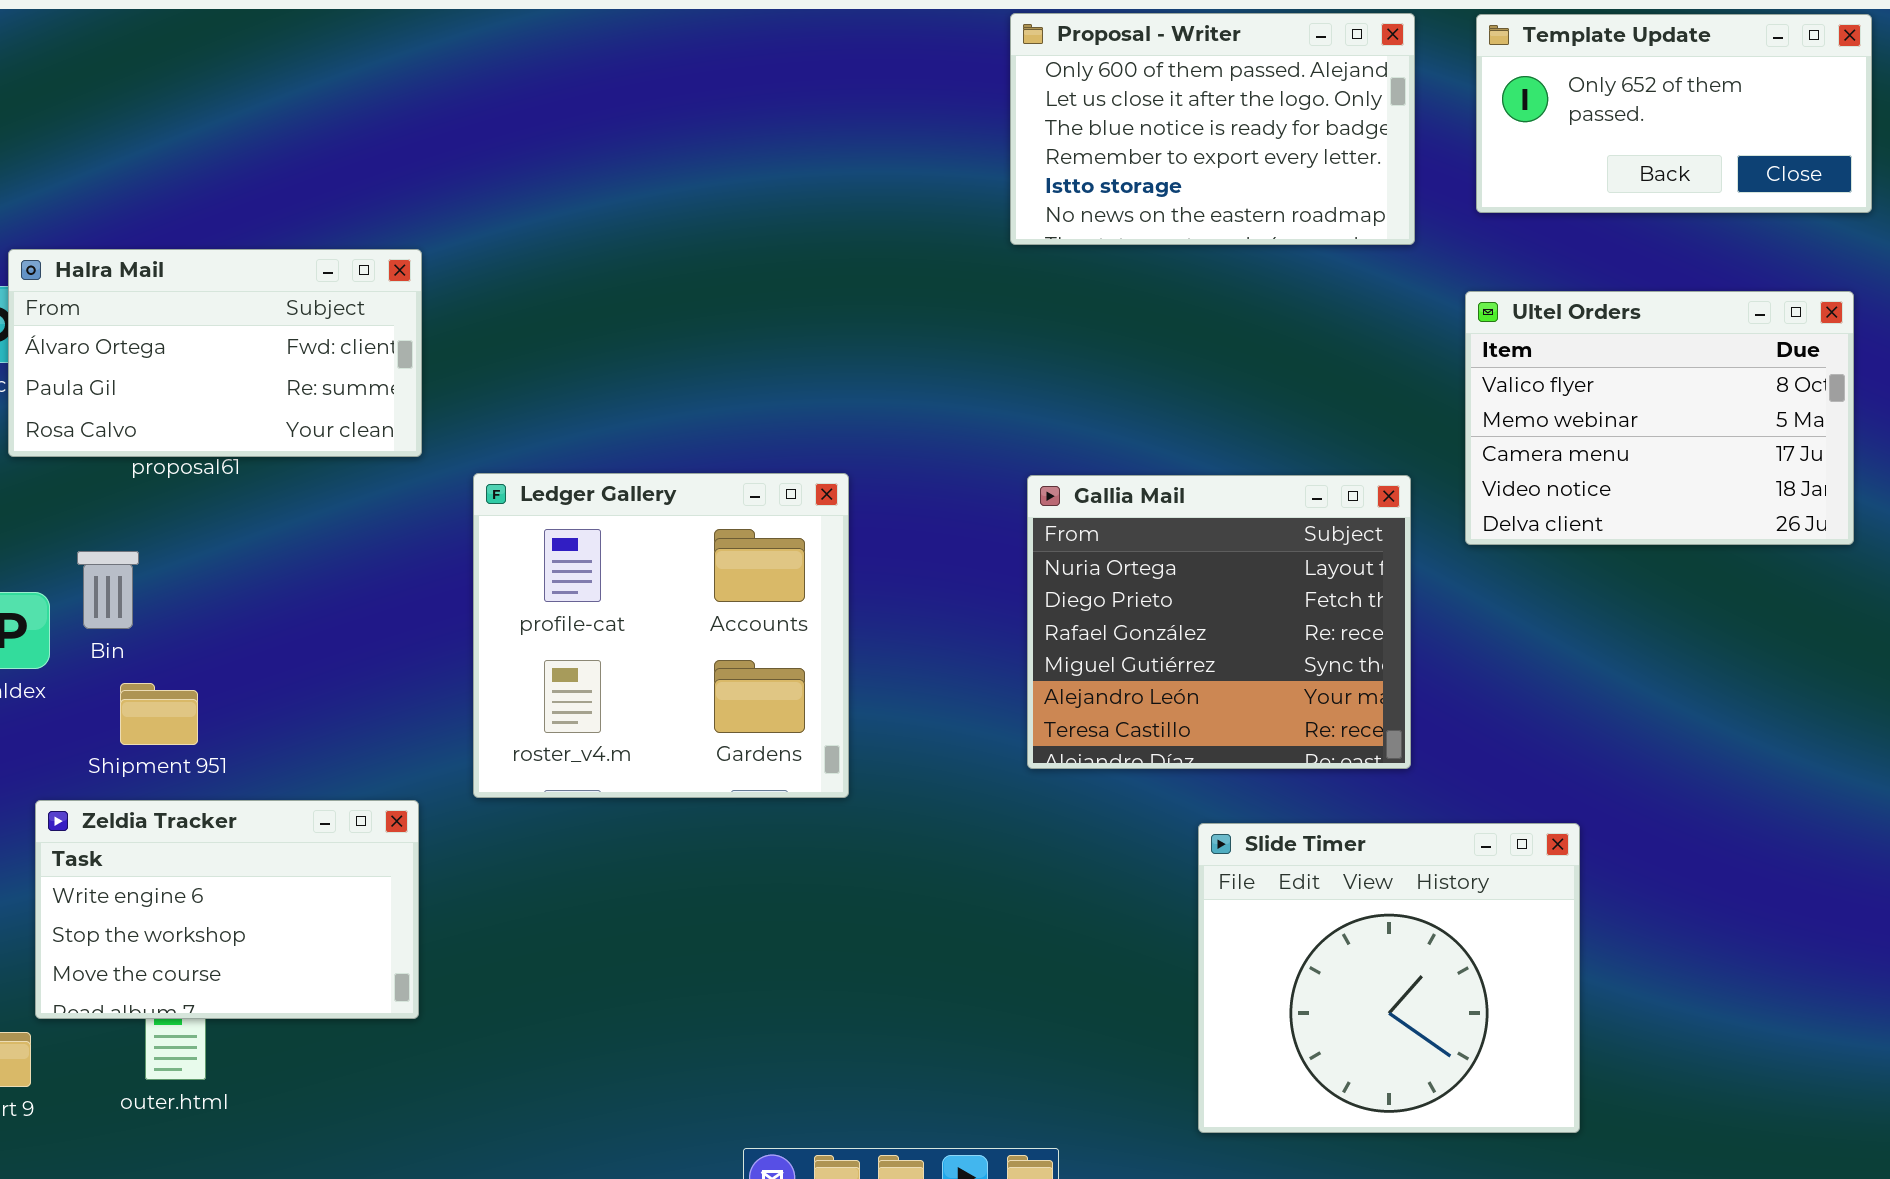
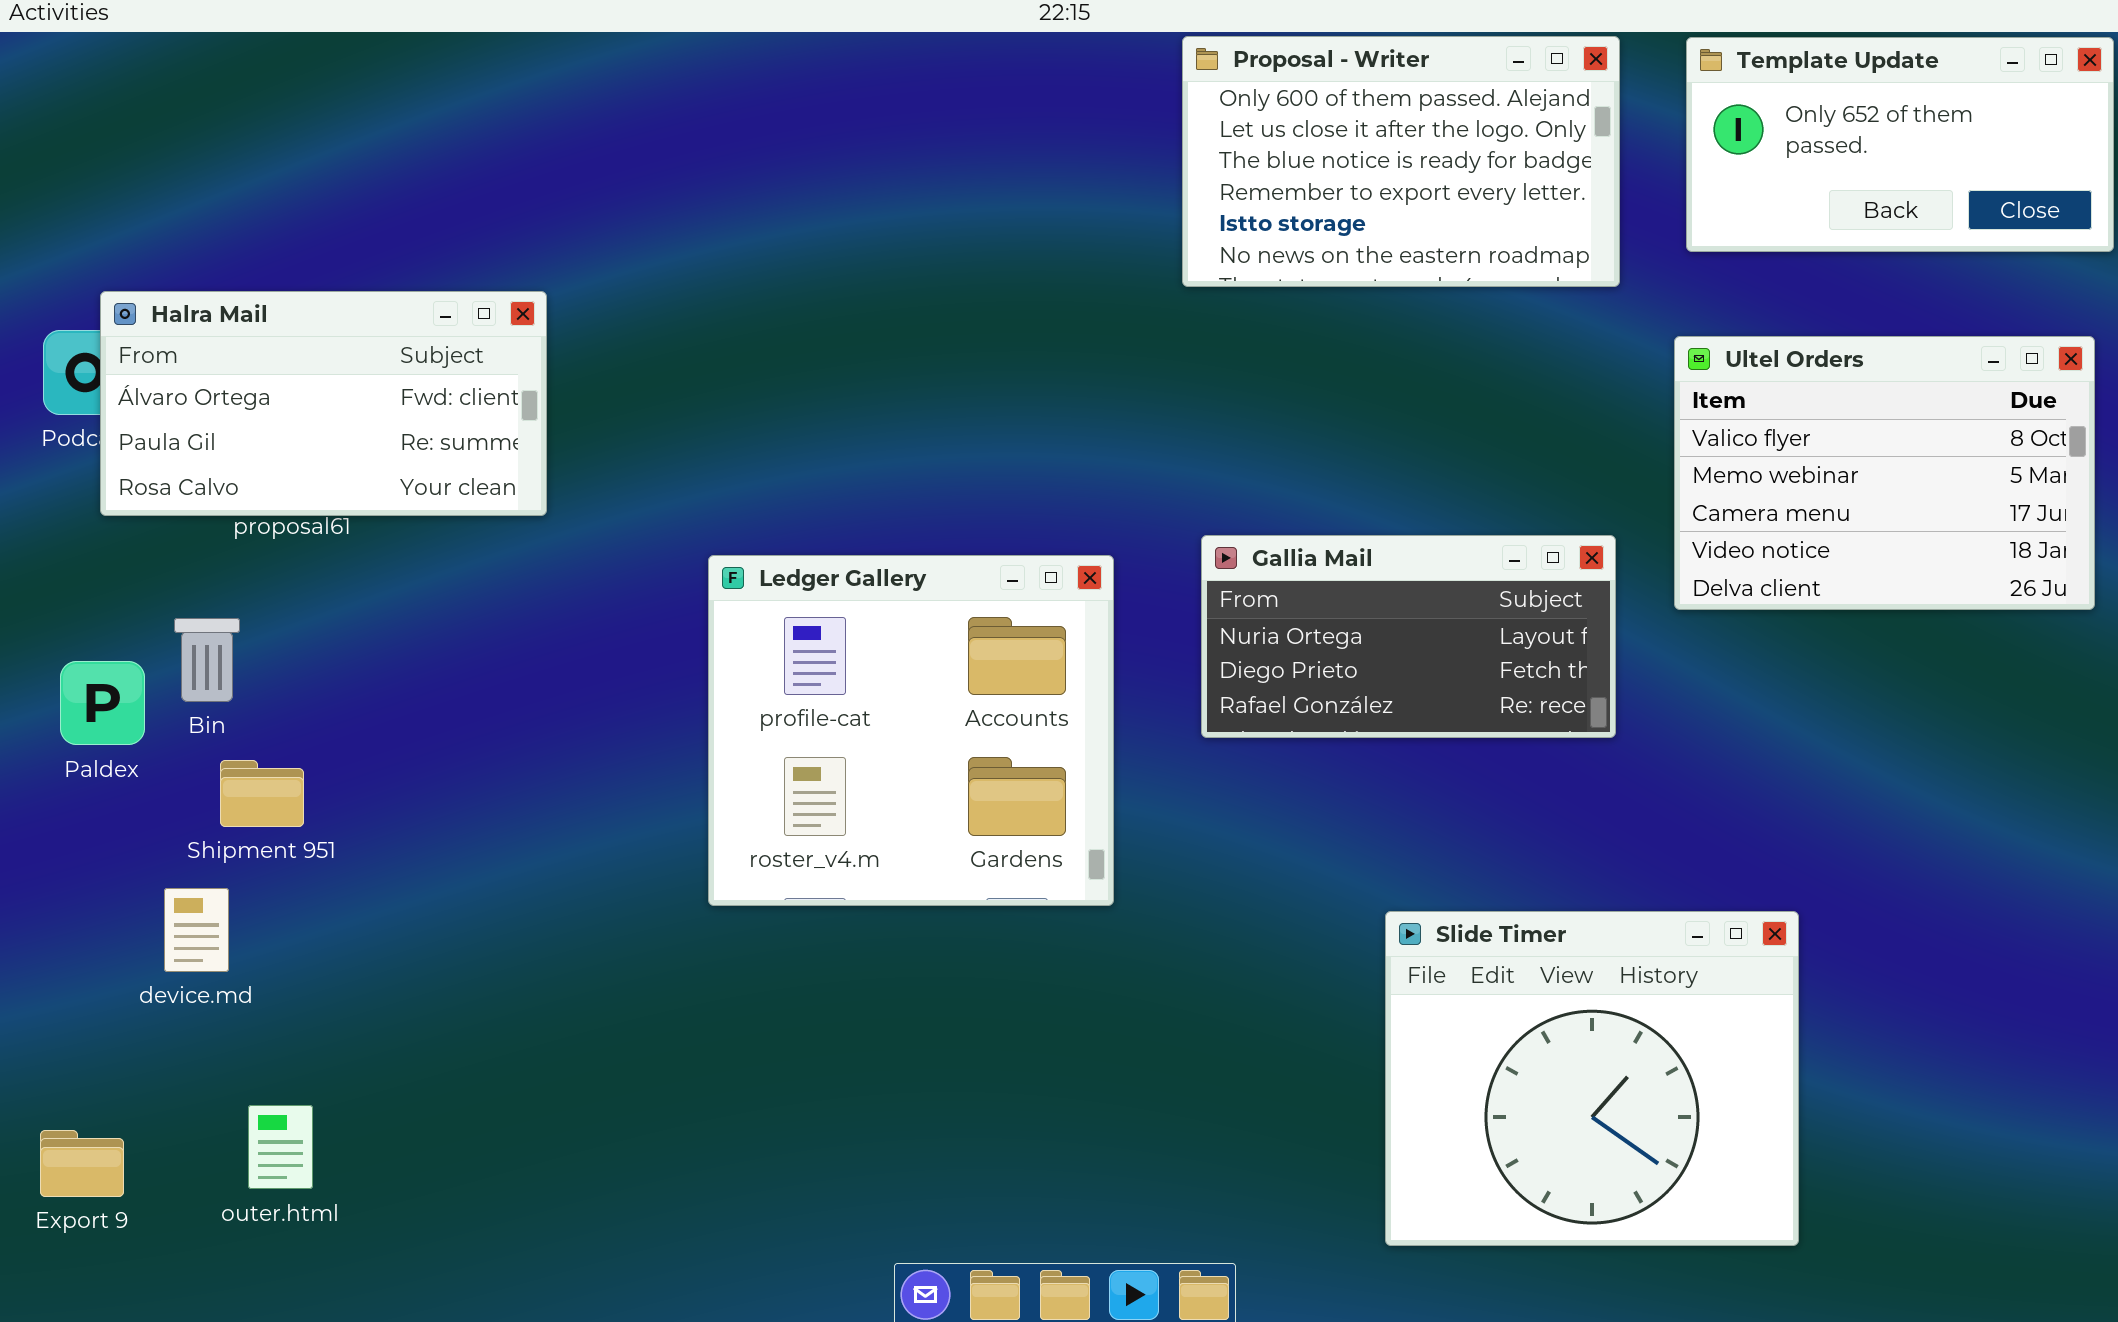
Ledger Gallery: [473,473,849,798] -> [708,555,1114,906], moved
Gallia Mail: [1027,475,1411,769] -> [1201,535,1616,738], resized
Zeldia Tracker: [35,800,419,1019] -> none, closed

